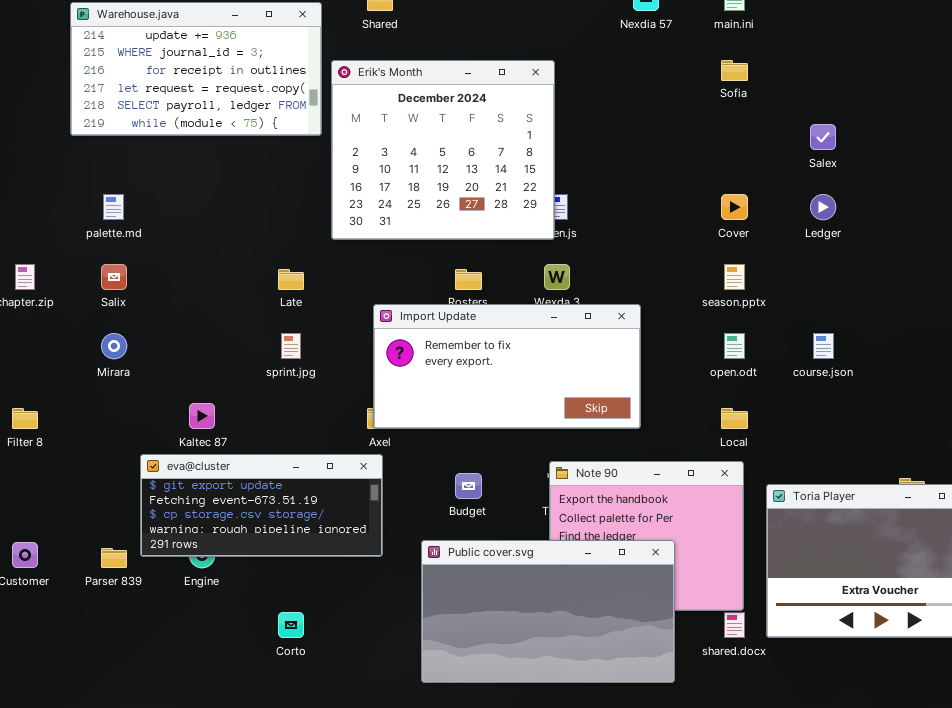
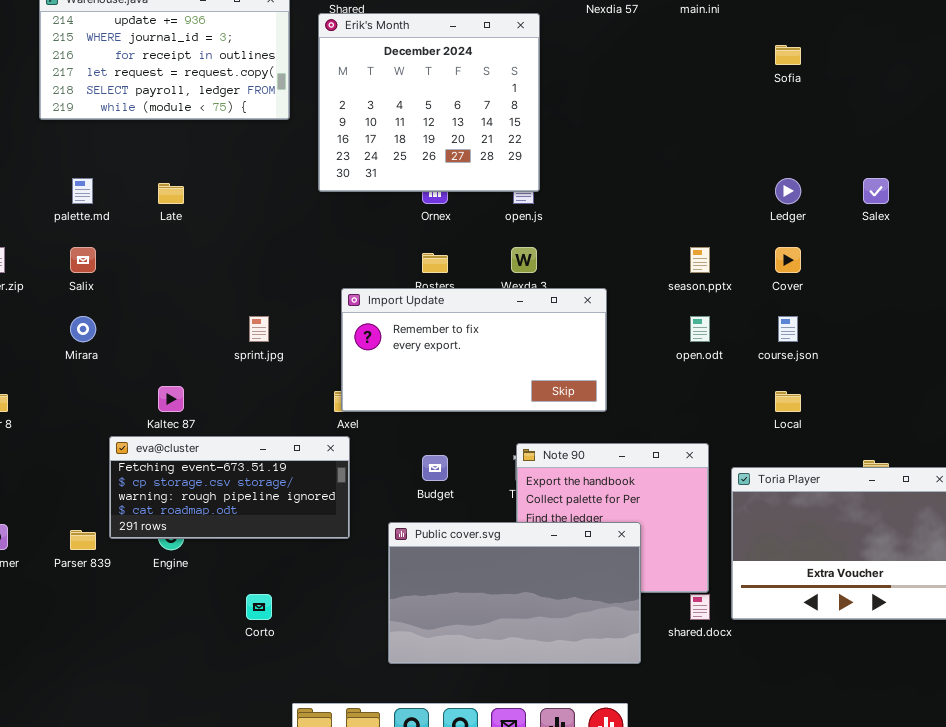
Erik's Month: [331,60,555,240] -> [318,13,540,192], moved
Sofia: [721,60,748,81] -> [775,45,801,65], moved
Salex: [810,124,836,150] -> [863,178,889,204], moved
Cover: [721,194,748,220] -> [775,247,801,273], moved
Late: [278,269,304,290] -> [158,183,184,204], moved
Local: [721,408,748,429] -> [775,391,801,412], moved
eva@cluster: [140,454,383,557] -> [109,436,350,539], scrolled down 1 row

